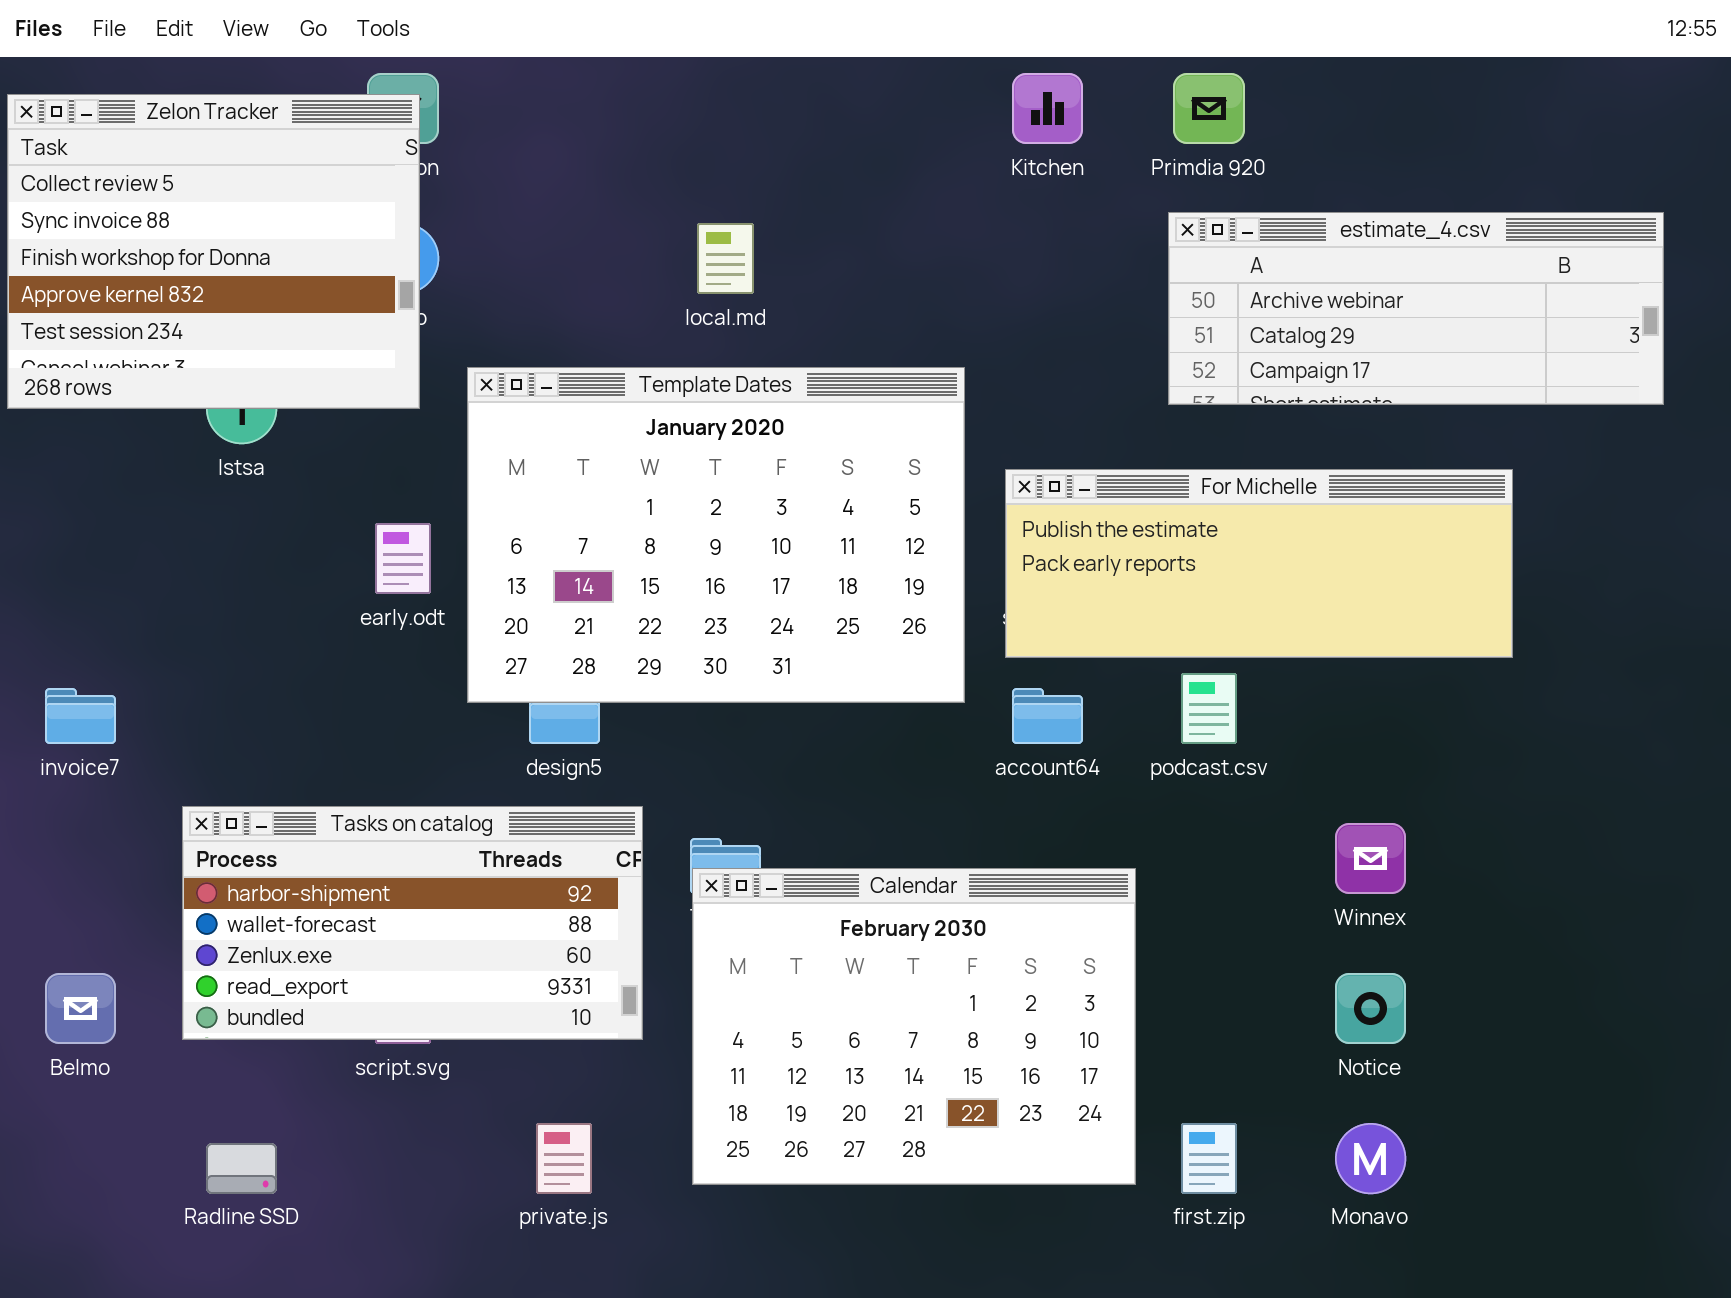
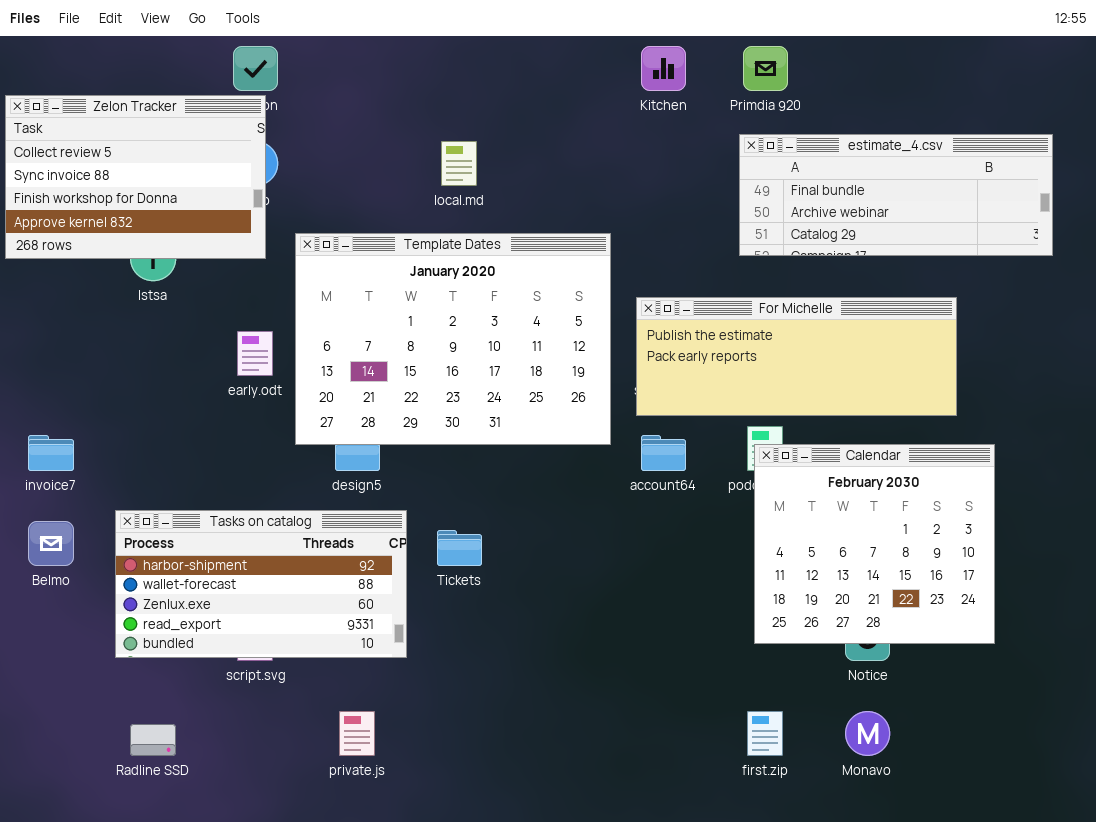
Zelon Tracker: [7,94,420,409] -> [5,95,266,259], resized
estimate_4.csv: [1168,212,1664,405] -> [739,134,1053,256], scrolled up 1 row
Calendar: [692,868,1136,1185] -> [754,444,995,644], moved, resized
Belmo: [45,973,116,1044] -> [28,521,74,566], moved

